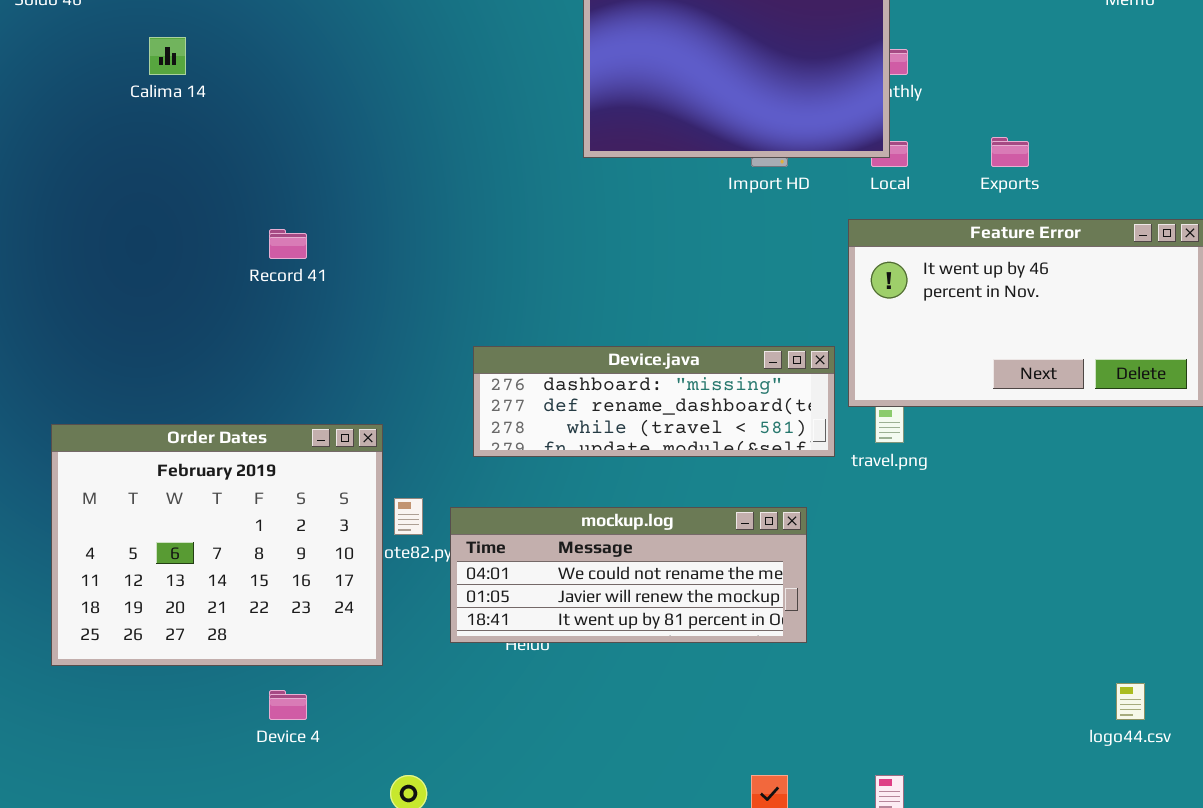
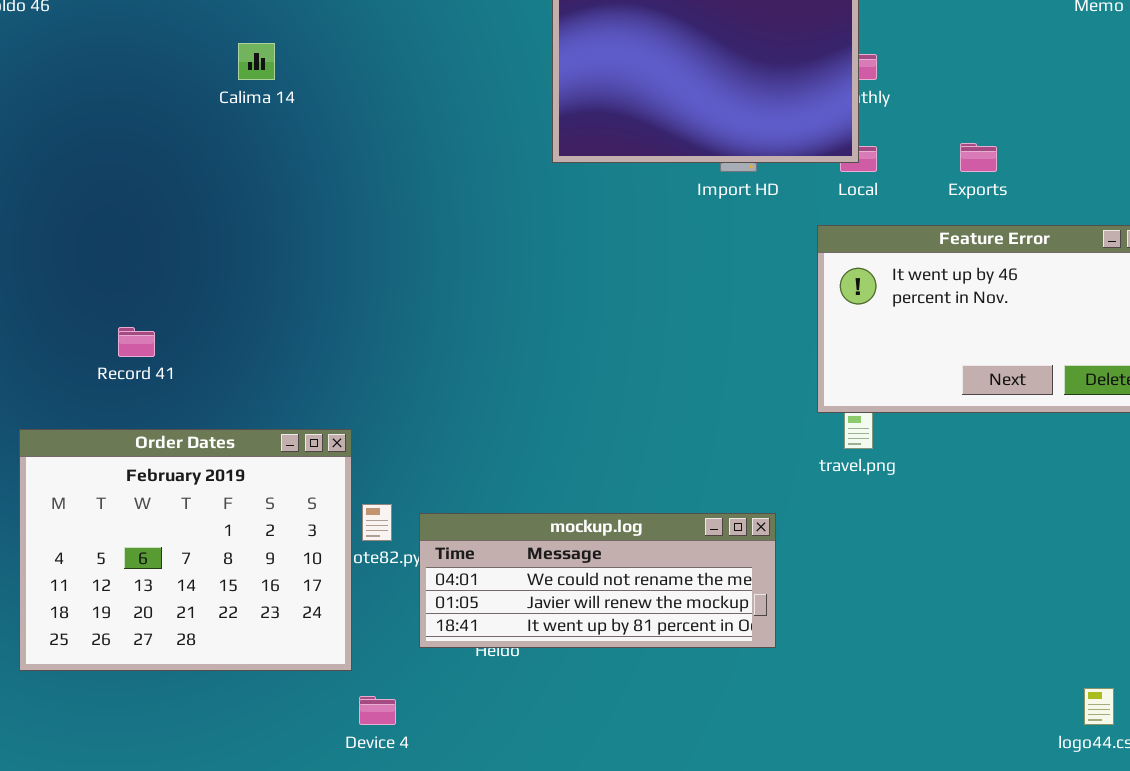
Calima 14: [149,37,186,75] -> [238,43,275,80], moved
Record 41: [269,229,307,259] -> [118,327,155,357], moved
Device.java: [473,346,835,457] -> none, closed
Device 4: [269,690,307,720] -> [359,696,396,725], moved

